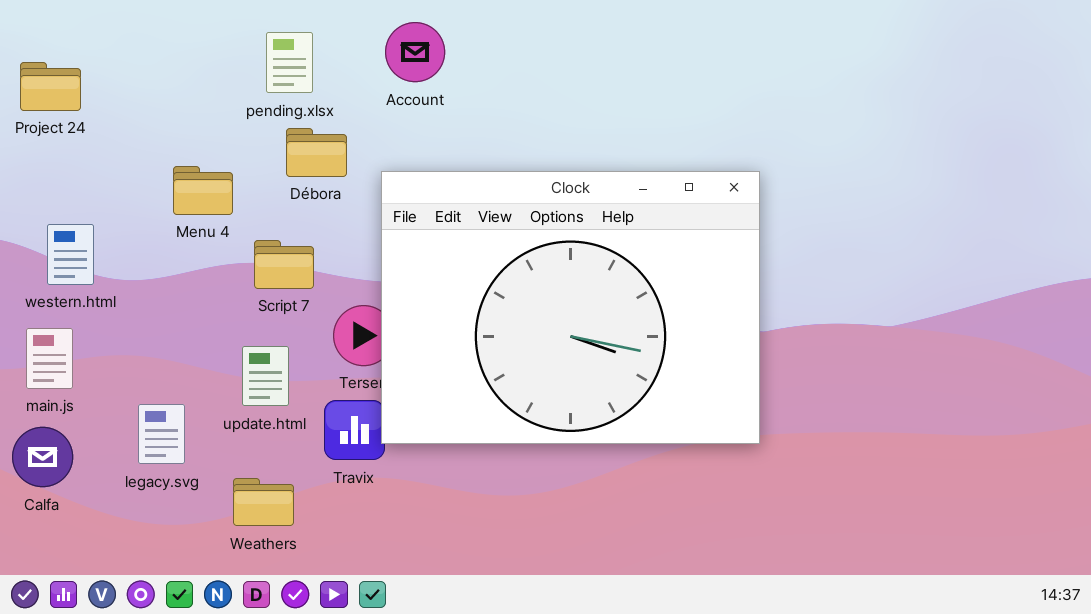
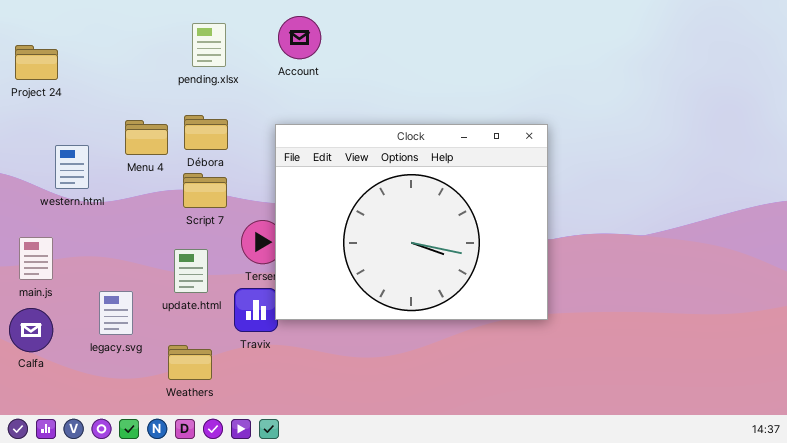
Débora: [286,128,347,177] -> [184,115,228,150], moved
western.html: [47,224,94,285] -> [55,145,89,189], moved

